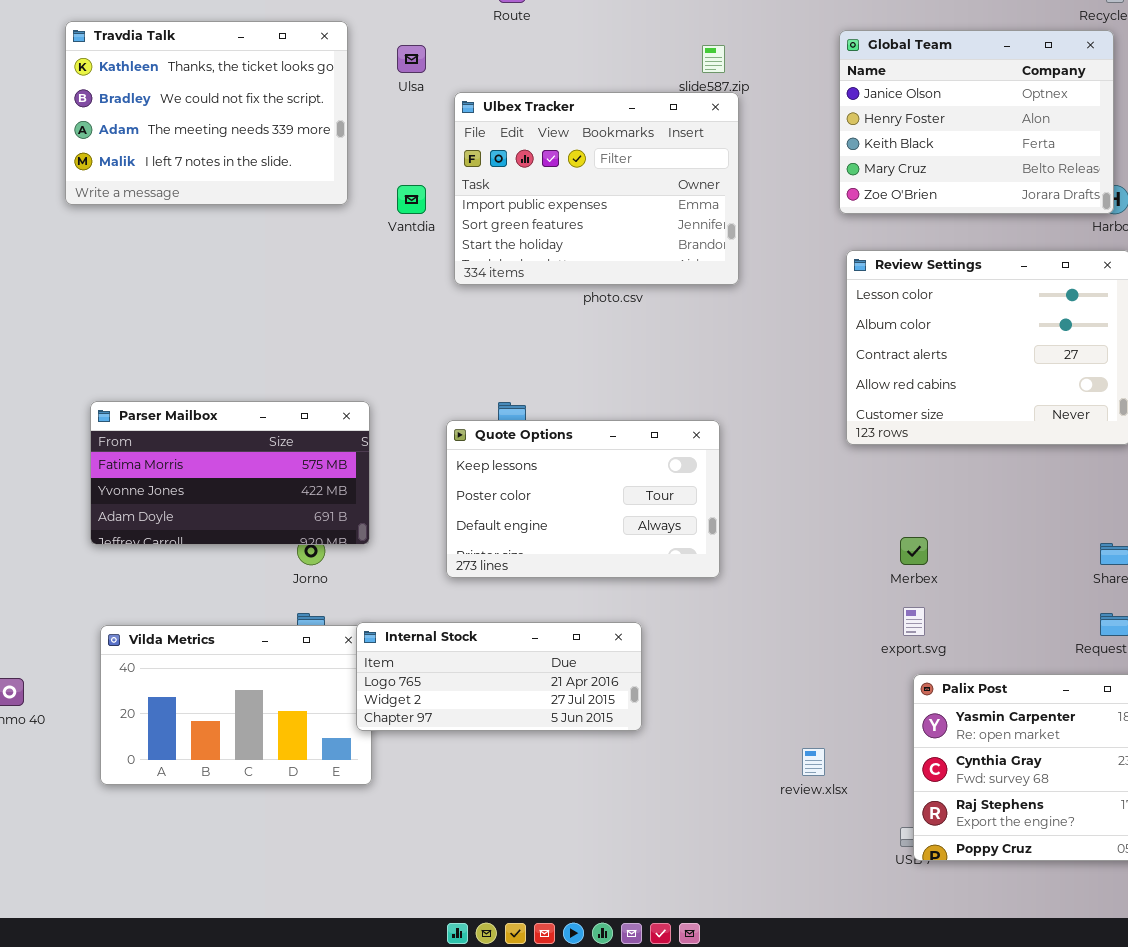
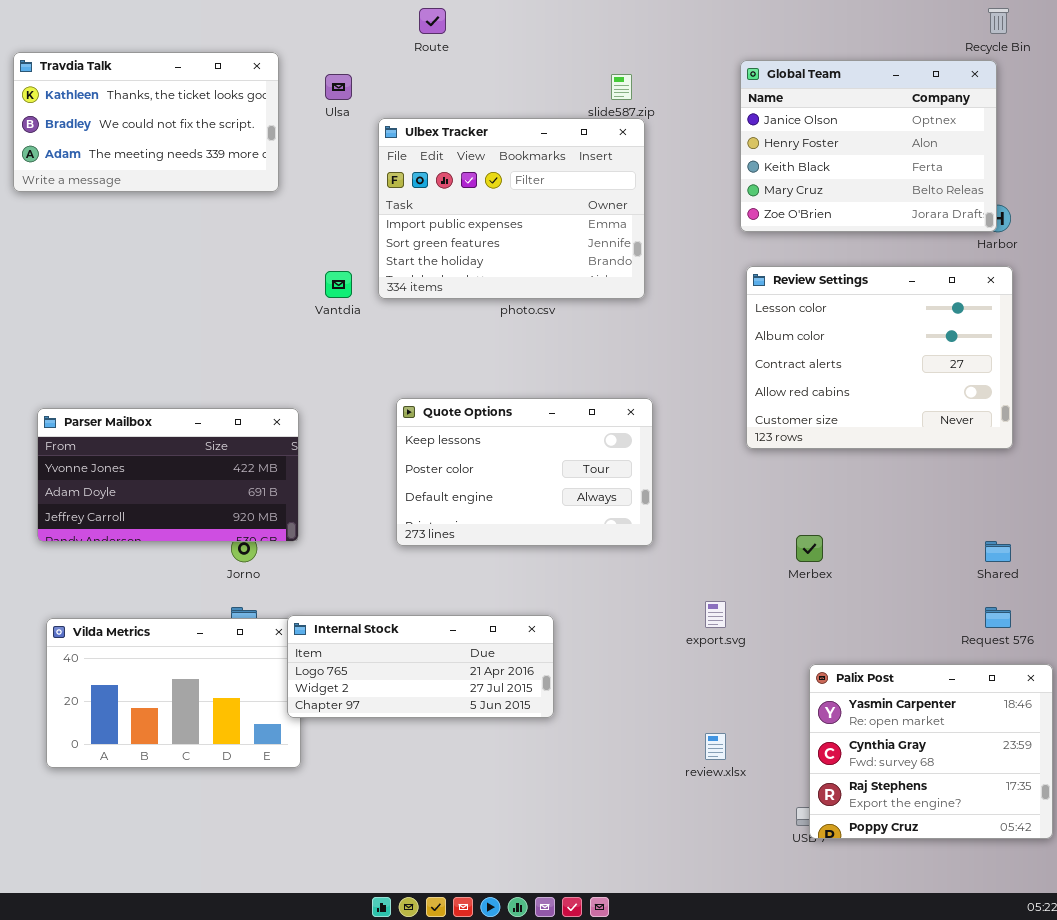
Travdia Talk: [65,21,348,205] -> [13,52,279,192], resized
Vantdia: [397,185,426,214] -> [325,271,352,298], moved
Parser Mailbox: [90,401,370,545] -> [37,408,299,542], scrolled down 1 row
Quote Options: [446,420,720,578] -> [396,398,653,546], moved
export.svg: [903,607,925,636] -> [705,601,726,628], moved

